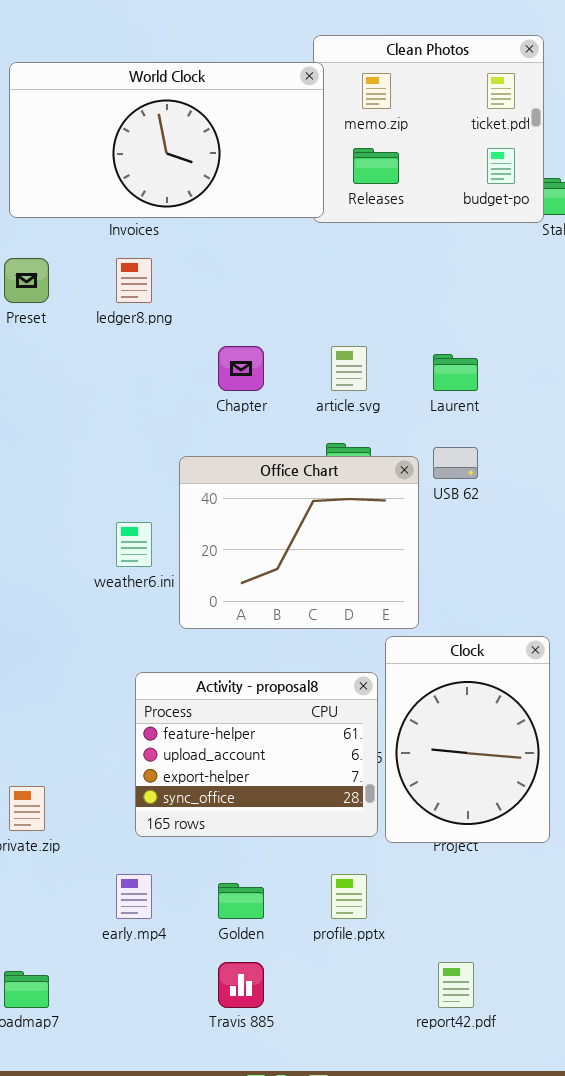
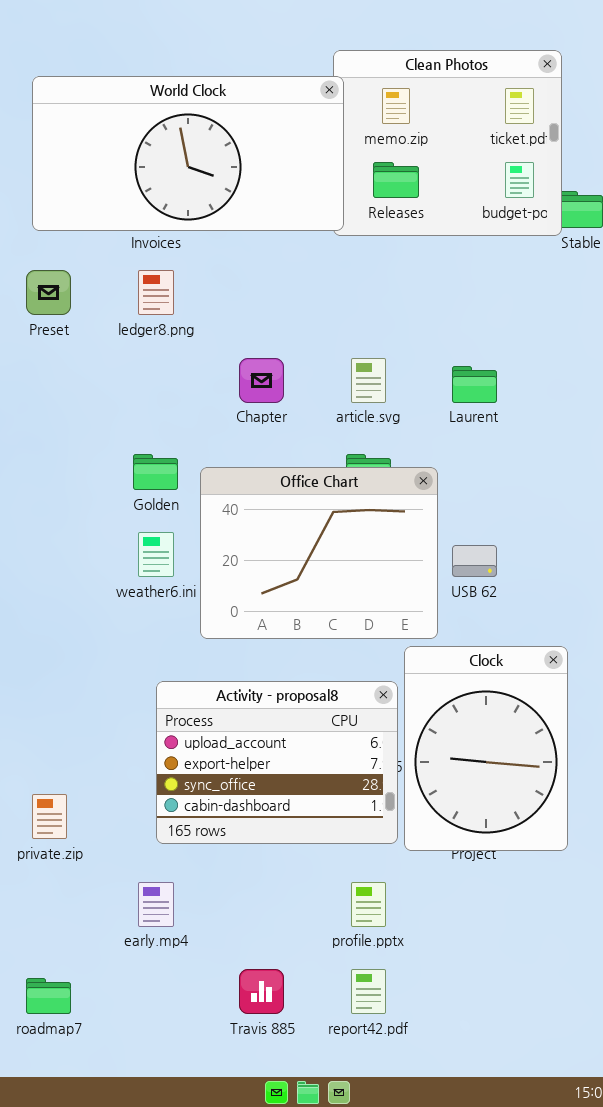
USB 62: [433,447,478,479] -> [452,545,497,577], moved
Activity - proposal8: [135,672,378,837] -> [156,681,398,844], scrolled down 1 row
Golden: [218,883,264,919] -> [133,454,178,490], moved
report42.pdf: [438,962,474,1008] -> [351,969,386,1014], moved

